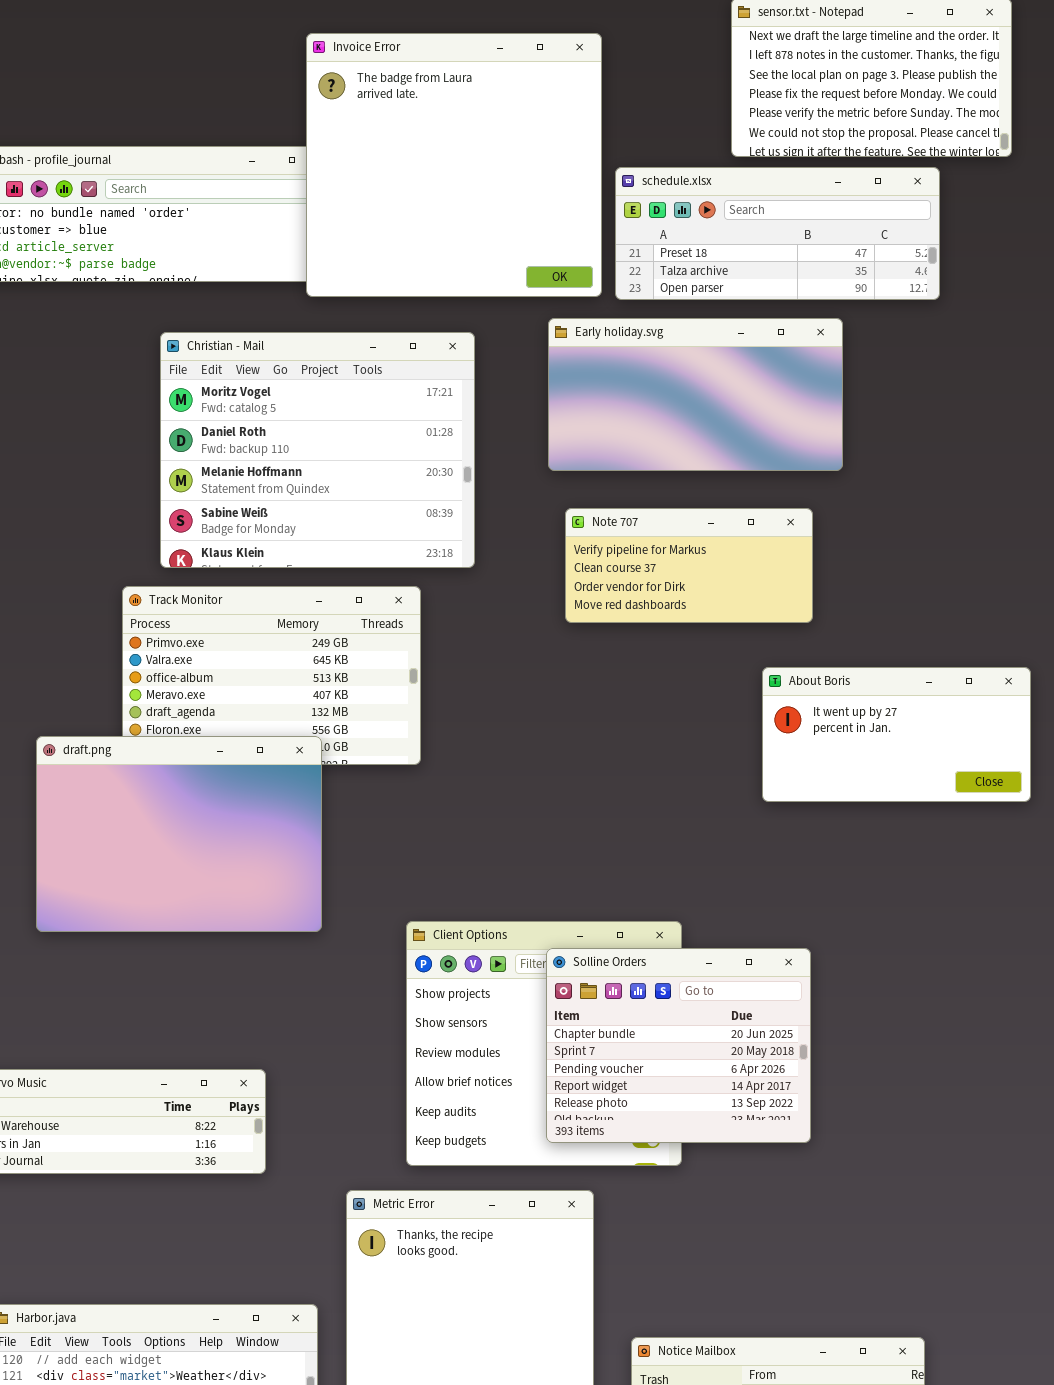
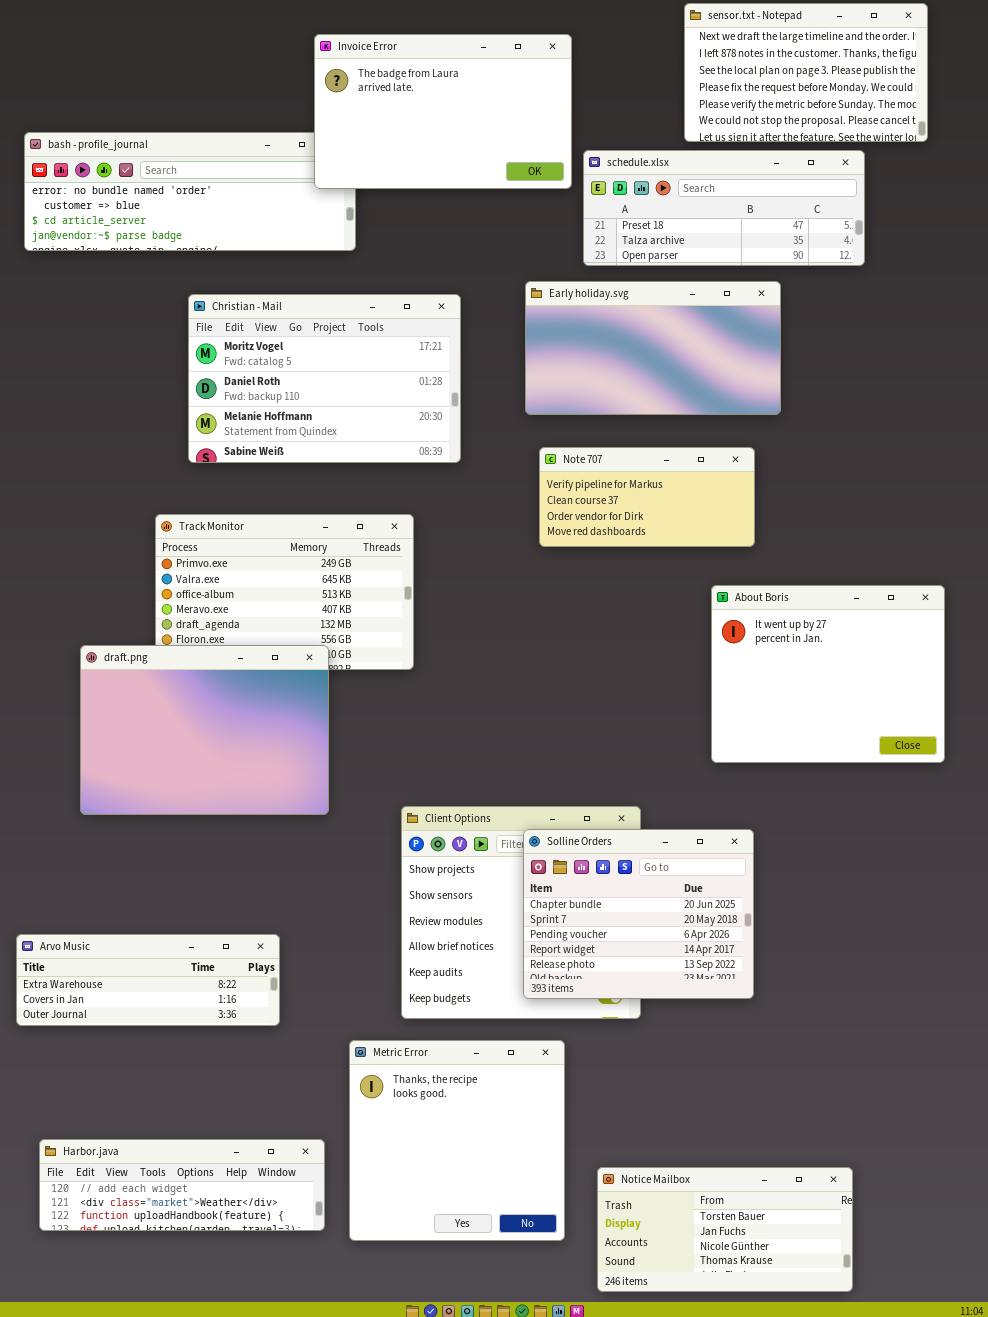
Invoice Error: [306,33,602,297] -> [314,34,572,189], resized
Christian - Mail: [160,332,475,568] -> [188,294,461,463], resized
About Boris: [762,667,1031,802] -> [711,585,945,763], resized

